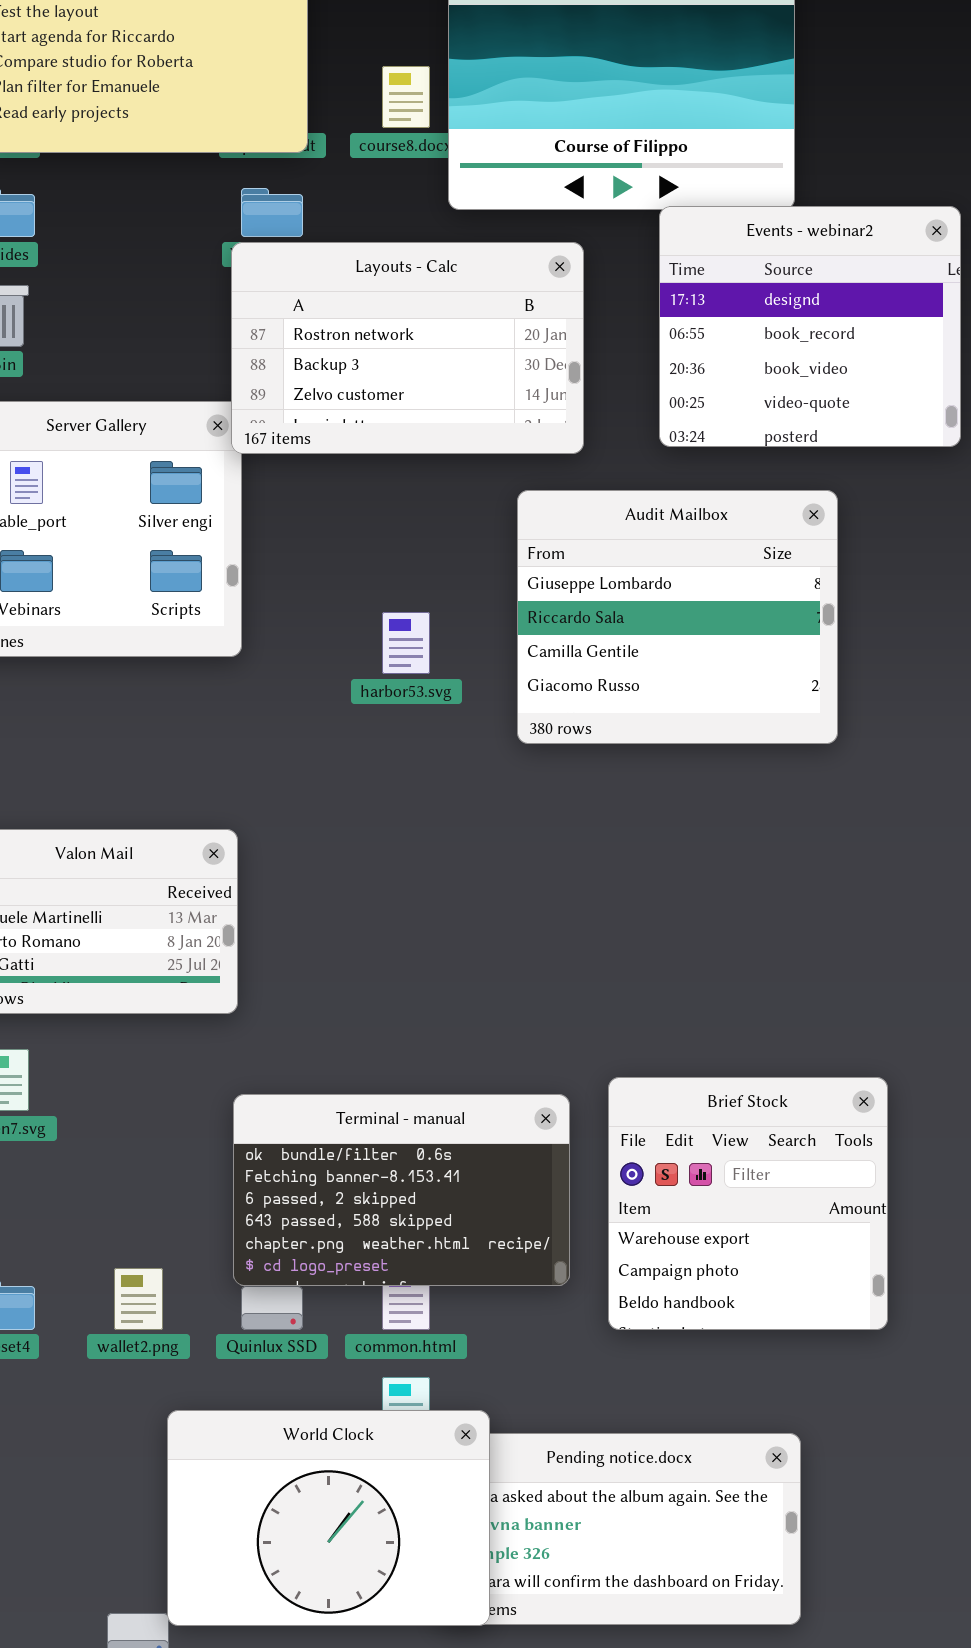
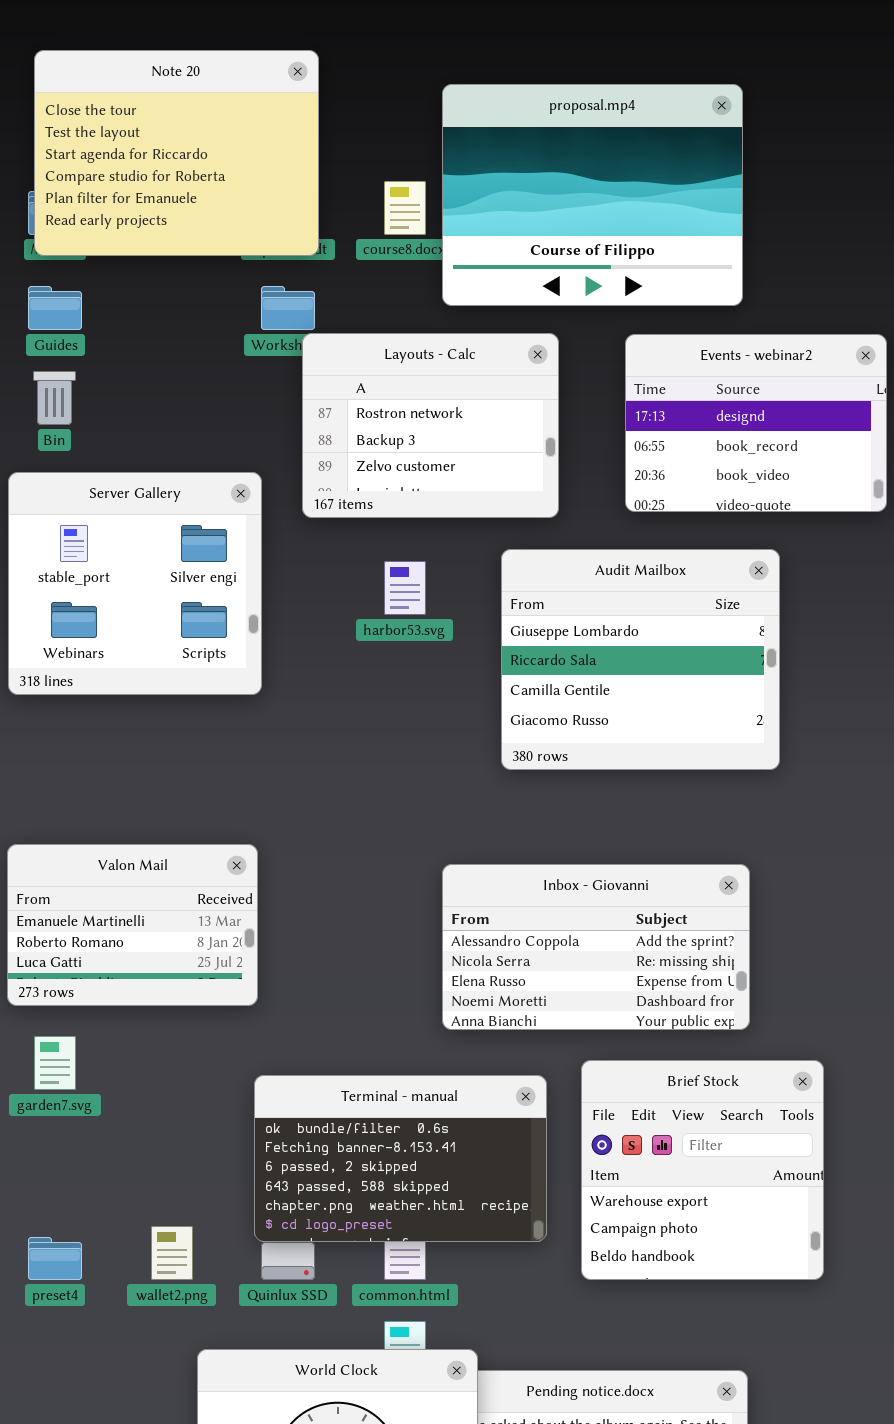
Events - webinar2: [659,206,961,447] -> [625,334,887,512], resized
Layouts - Calc: [231,242,584,454] -> [302,333,559,518], resized
harbor53.svg: [382,612,430,674] -> [384,561,426,615], moved
Inbox - Giovanni: none -> [442,864,750,1030], opened

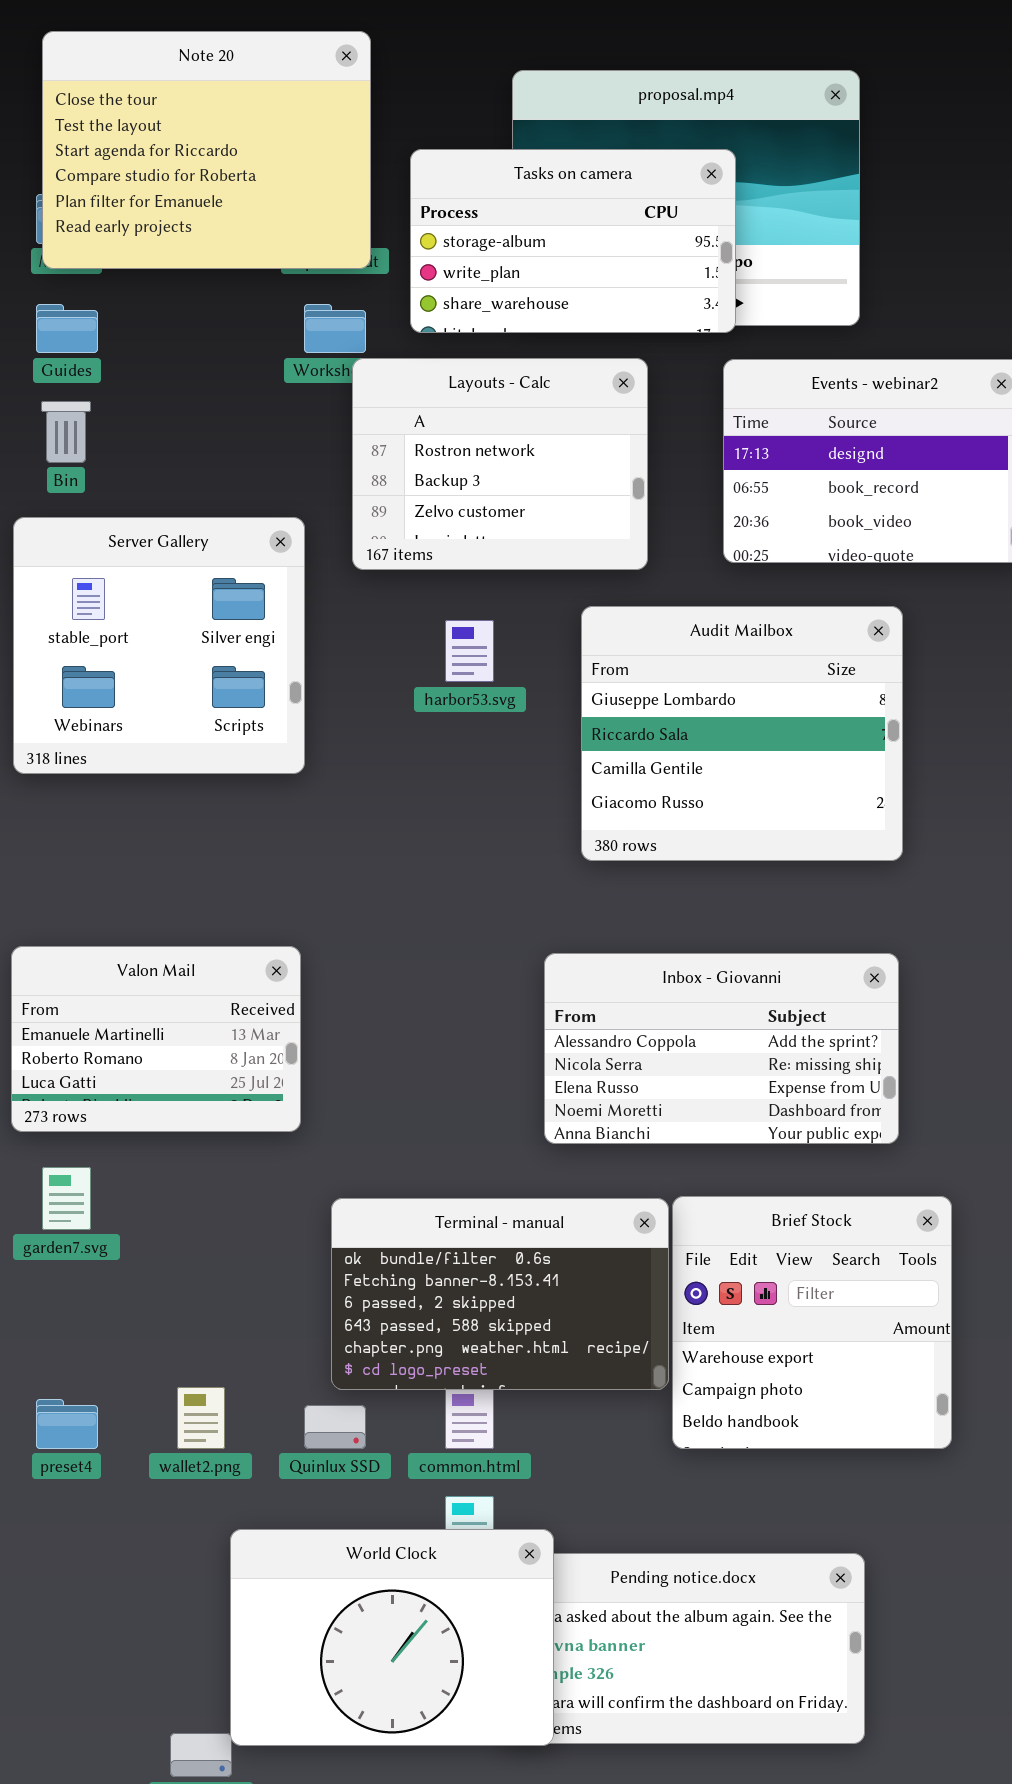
Tasks on camera: none -> [410,149,736,333], opened
Inbox - Giovanni: [442,864,750,1030] -> [544,953,899,1144], moved
Terminal - manual: [254,1075,547,1242] -> [331,1198,669,1390], moved

